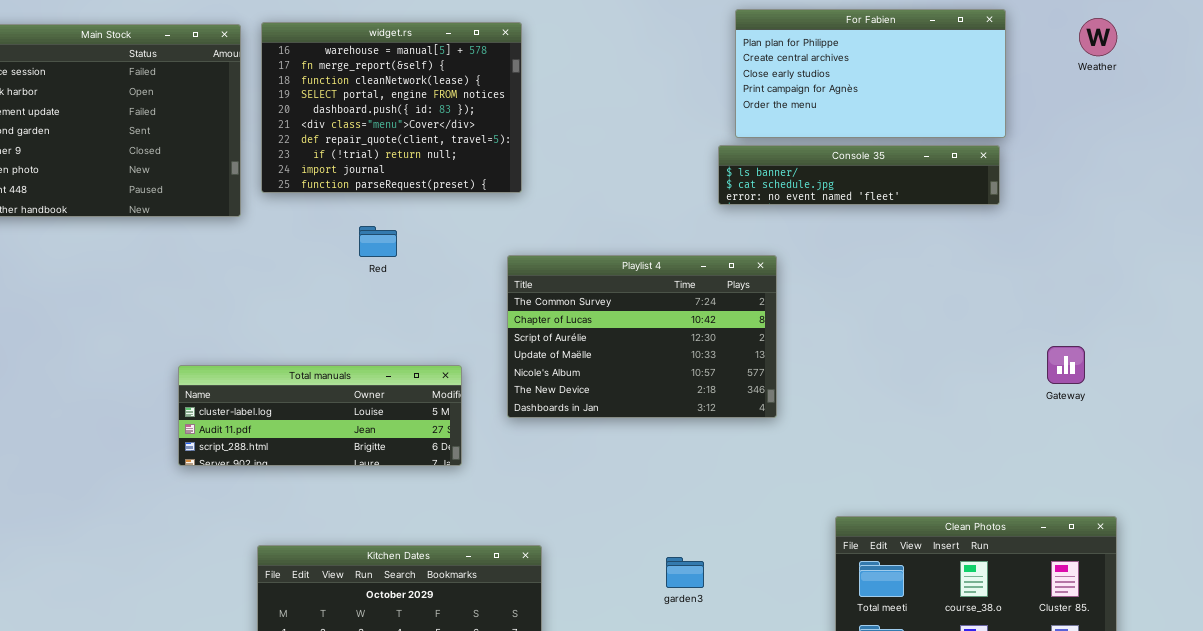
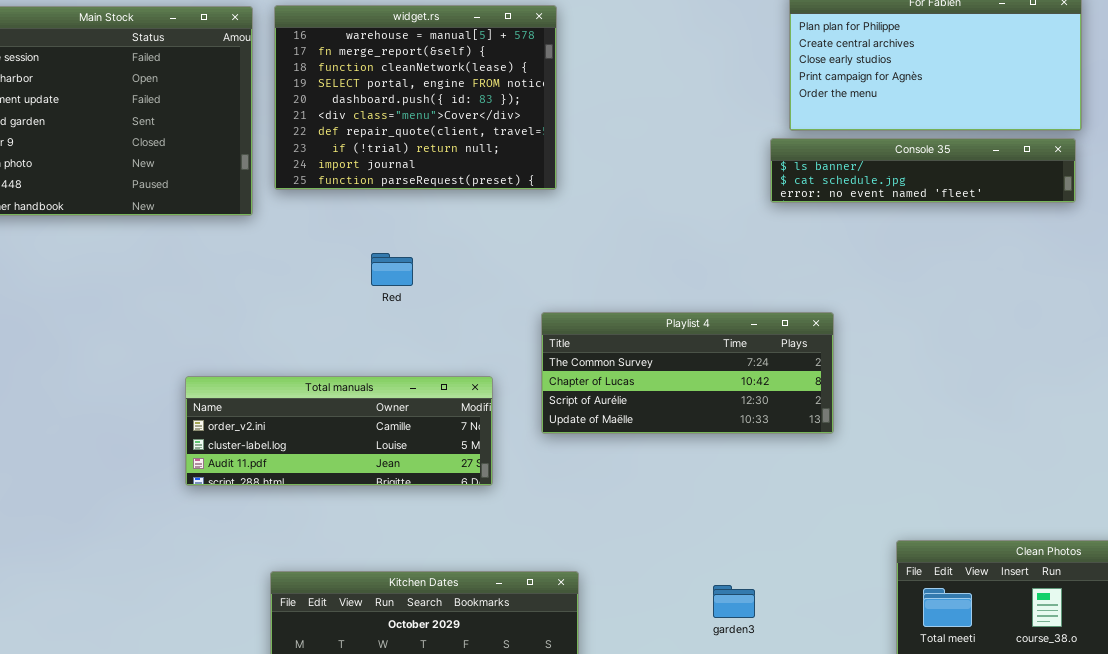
Red: [359,226,397,257] -> [371,253,413,286], moved
Playlist 4: [507,255,777,418] -> [541,312,834,434], resized
Total manuals: [178,365,462,466] -> [185,376,493,486], scrolled up 1 row

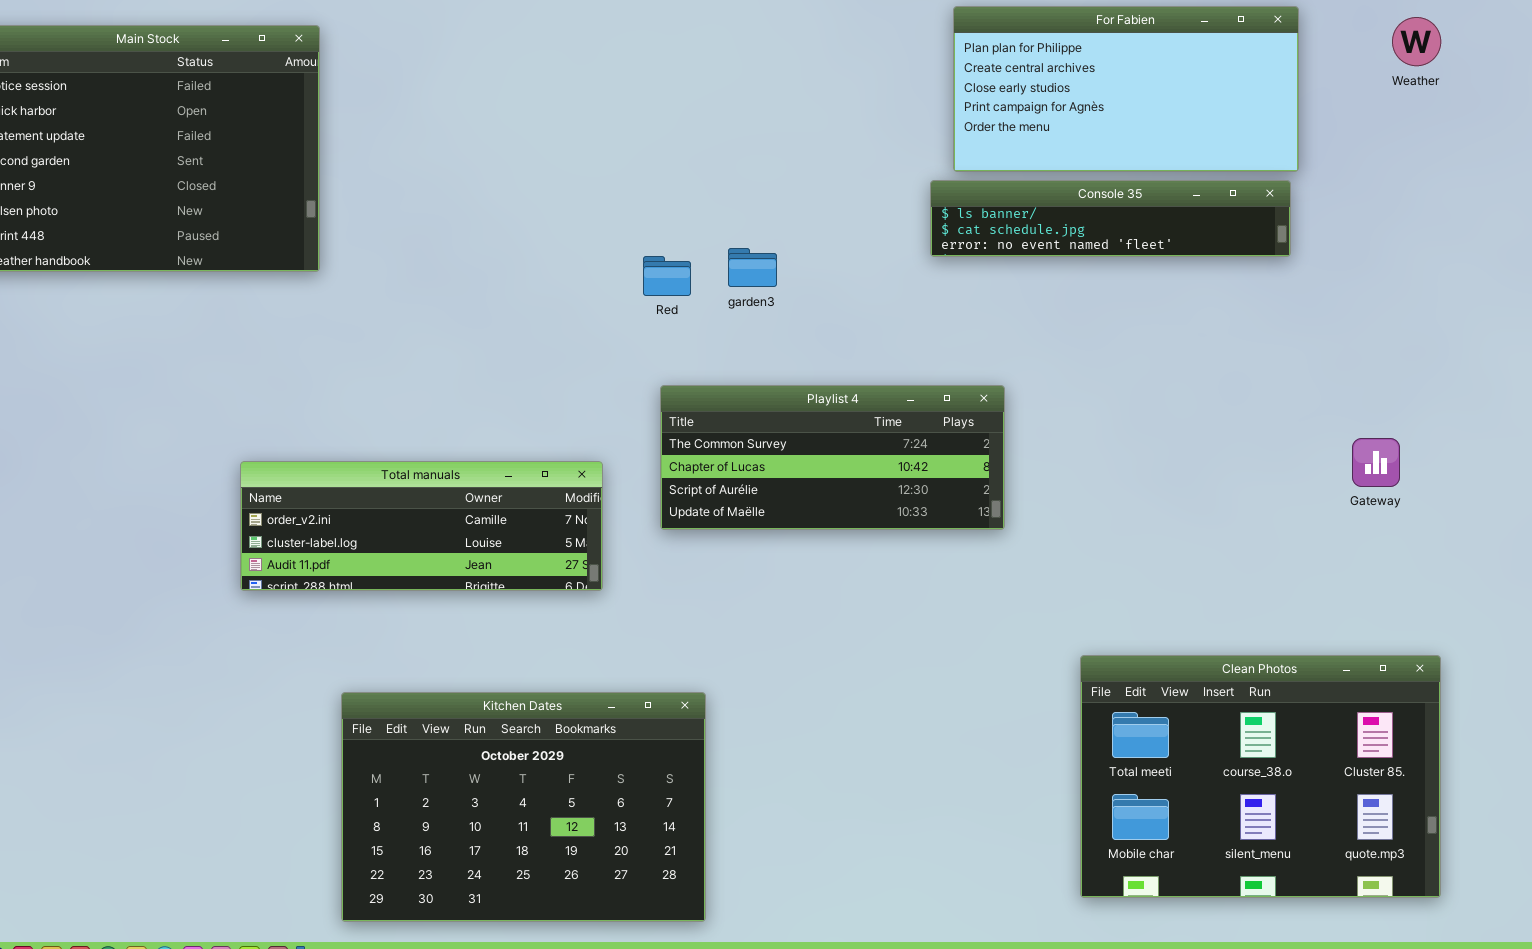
widget.rs: [274,5,557,190] -> none, closed
Red: [371,253,413,286] -> [643,256,691,296], moved
garden3: [713,585,755,618] -> [728,248,777,287], moved

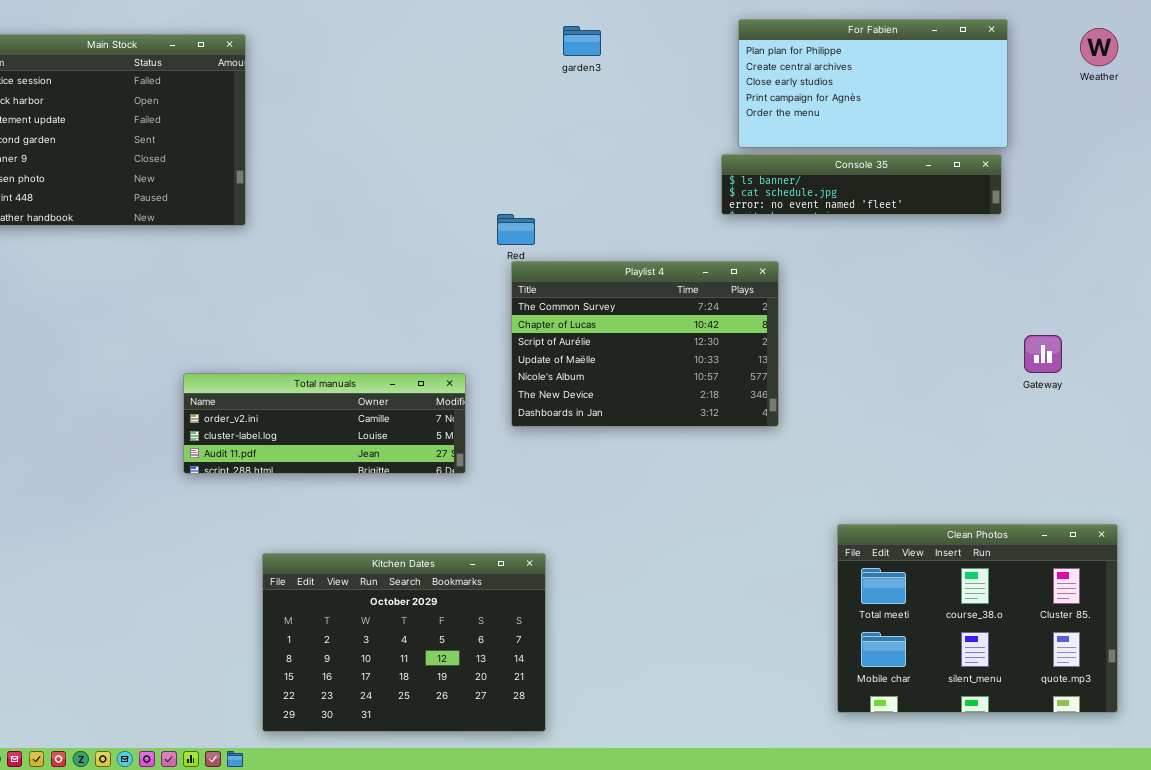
garden3: [728,248,777,287] -> [563,26,601,56], moved
Playlist 4: [660,385,1005,530] -> [511,261,779,427], resized
Gateway: [1352,438,1400,487] -> [1024,335,1062,373], moved

